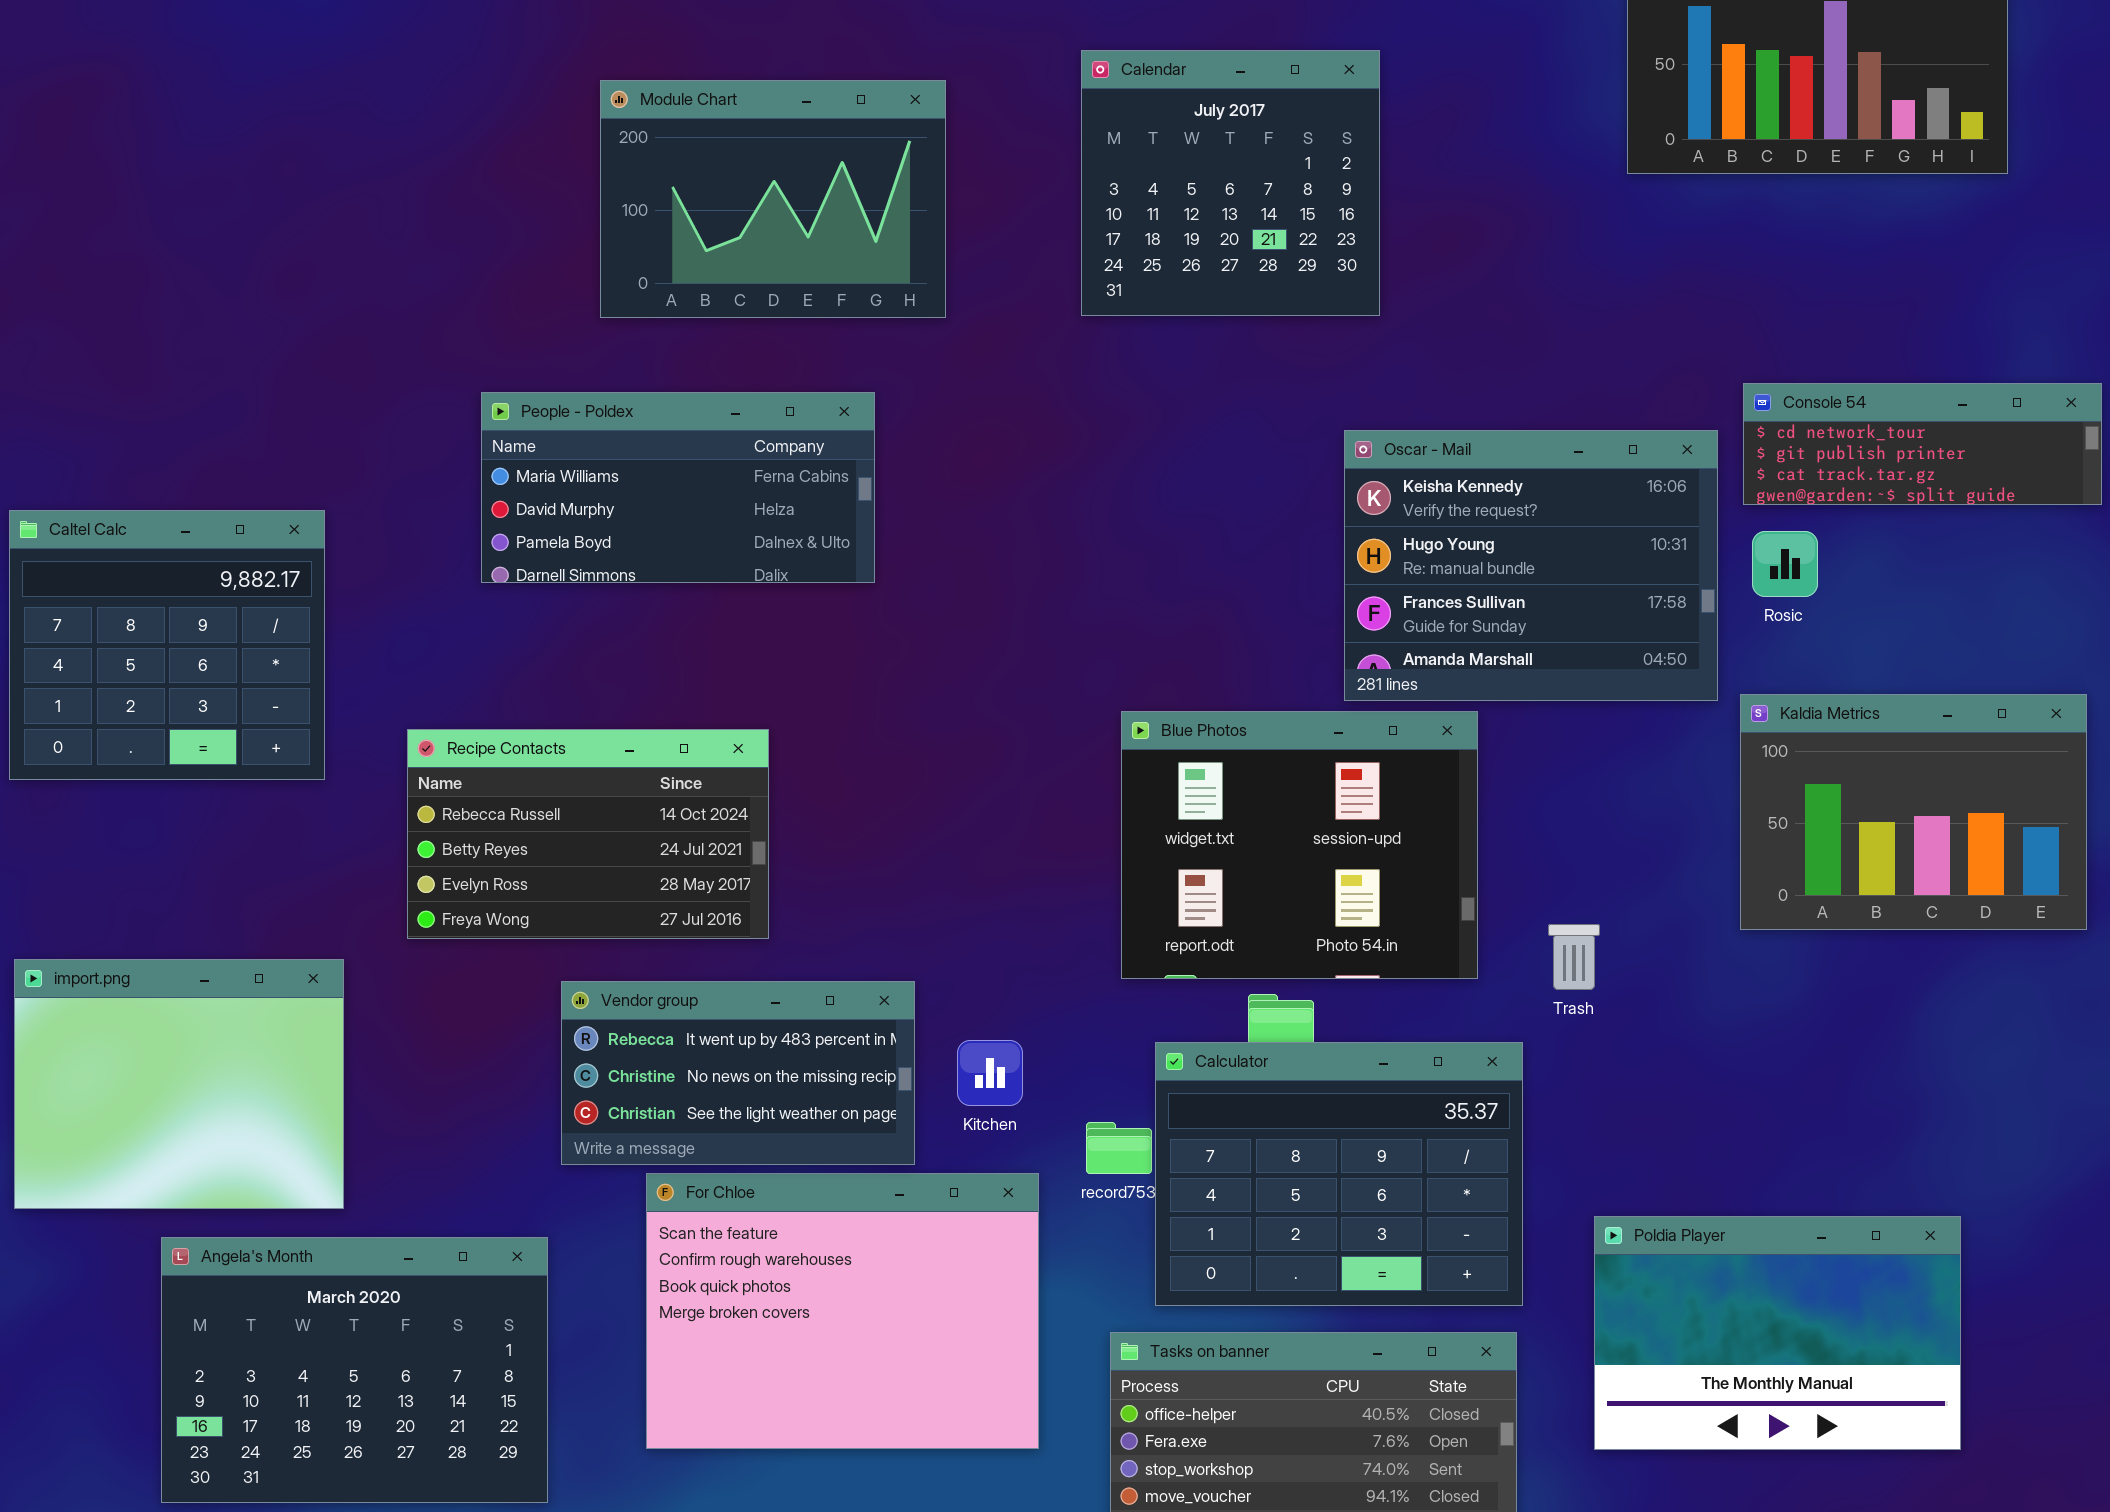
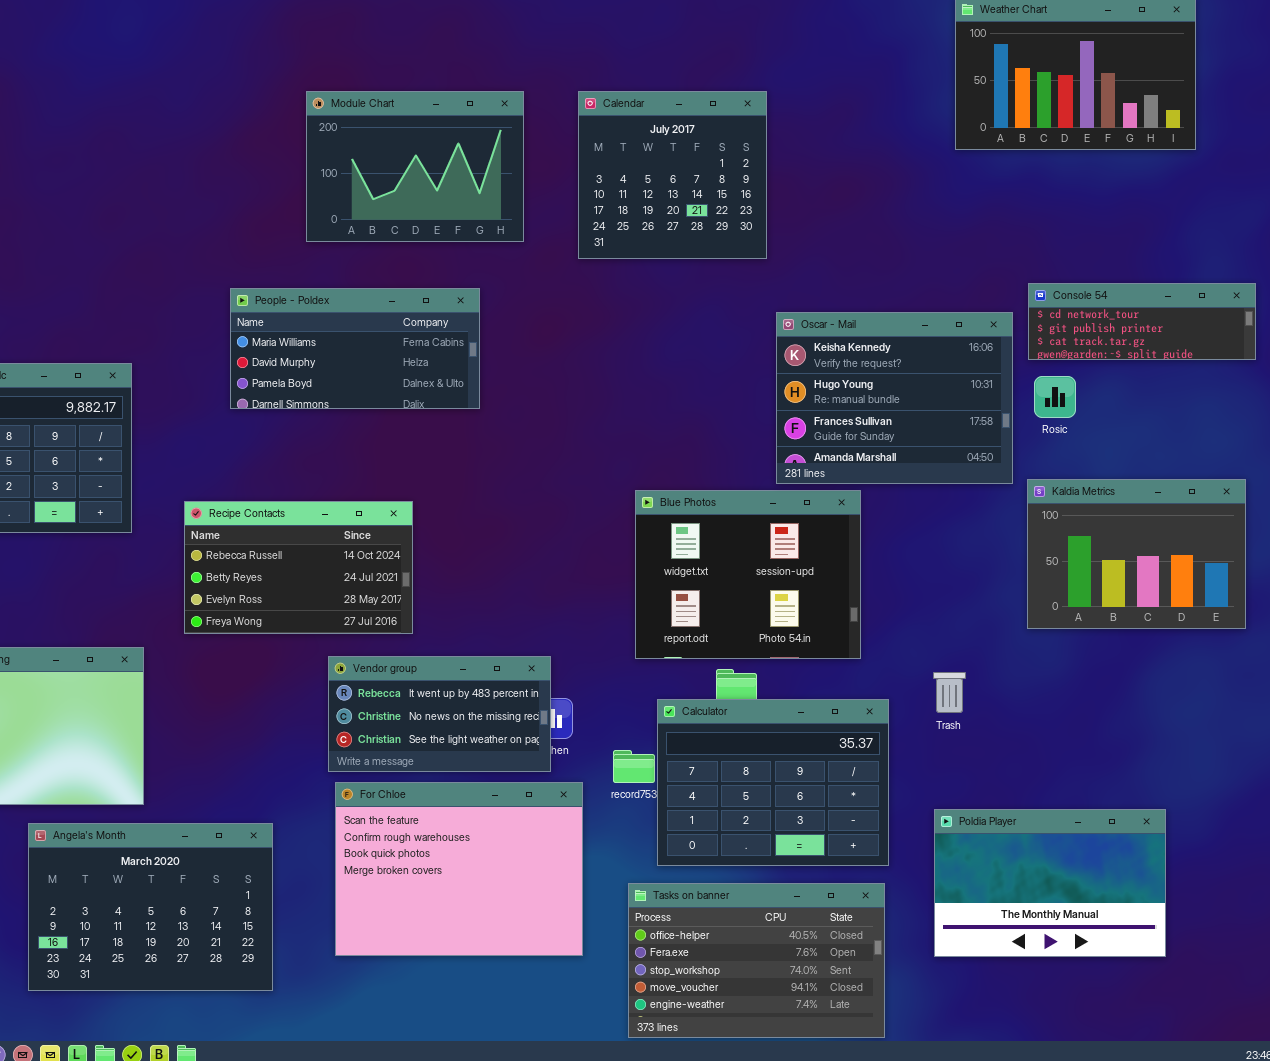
Calendar: [1081,50,1380,316] -> [578,91,767,259], moved
Trash: [1548,924,1600,990] -> [933,672,966,713], moved
Vendor group: [561,981,915,1165] -> [328,656,551,772], moved

